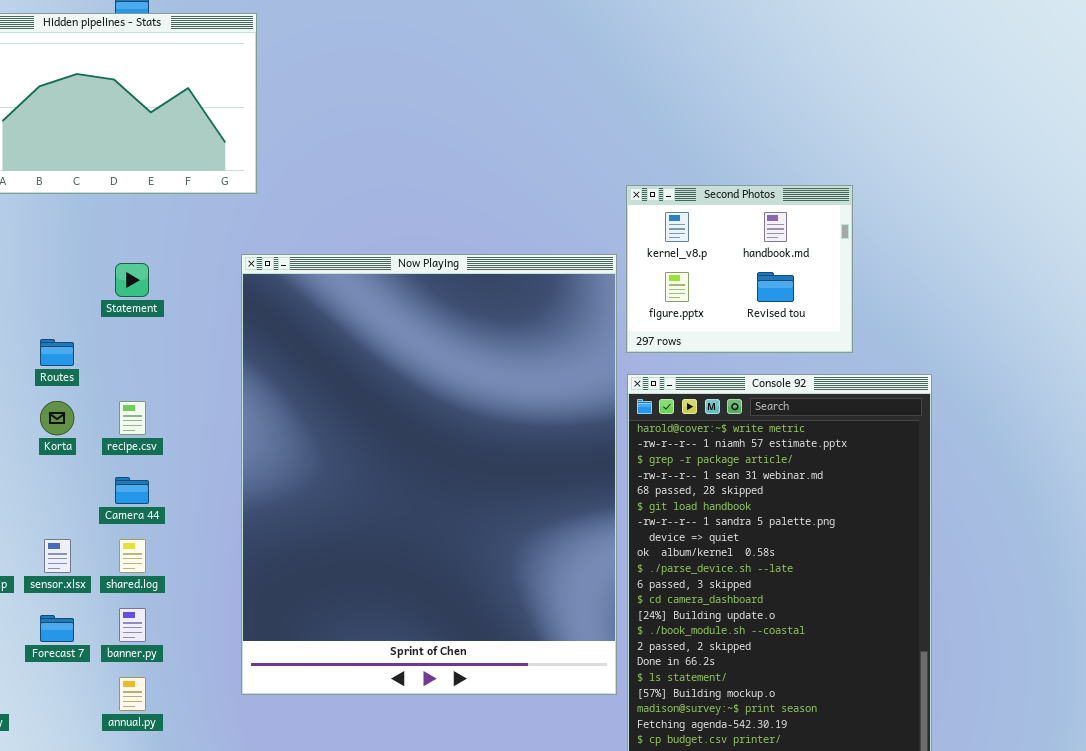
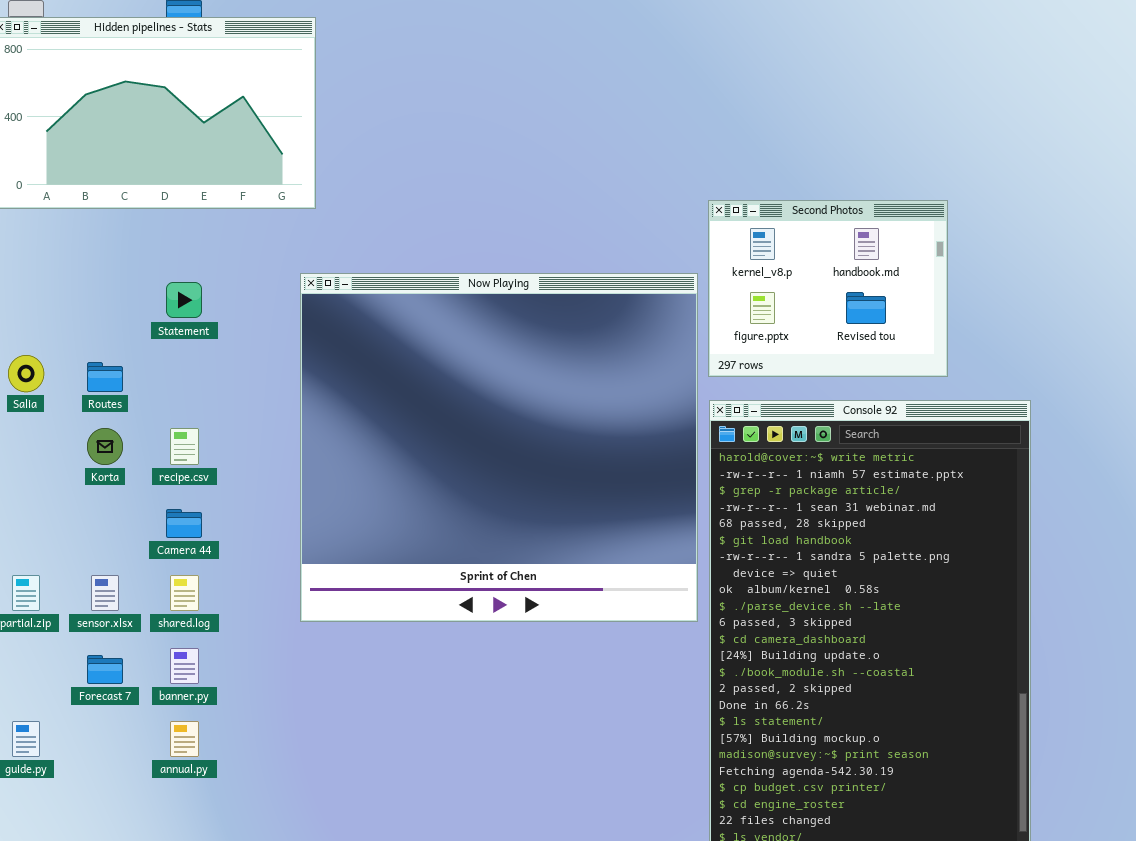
Now Playing: [241,254,617,695] -> [300,273,698,622], resized

